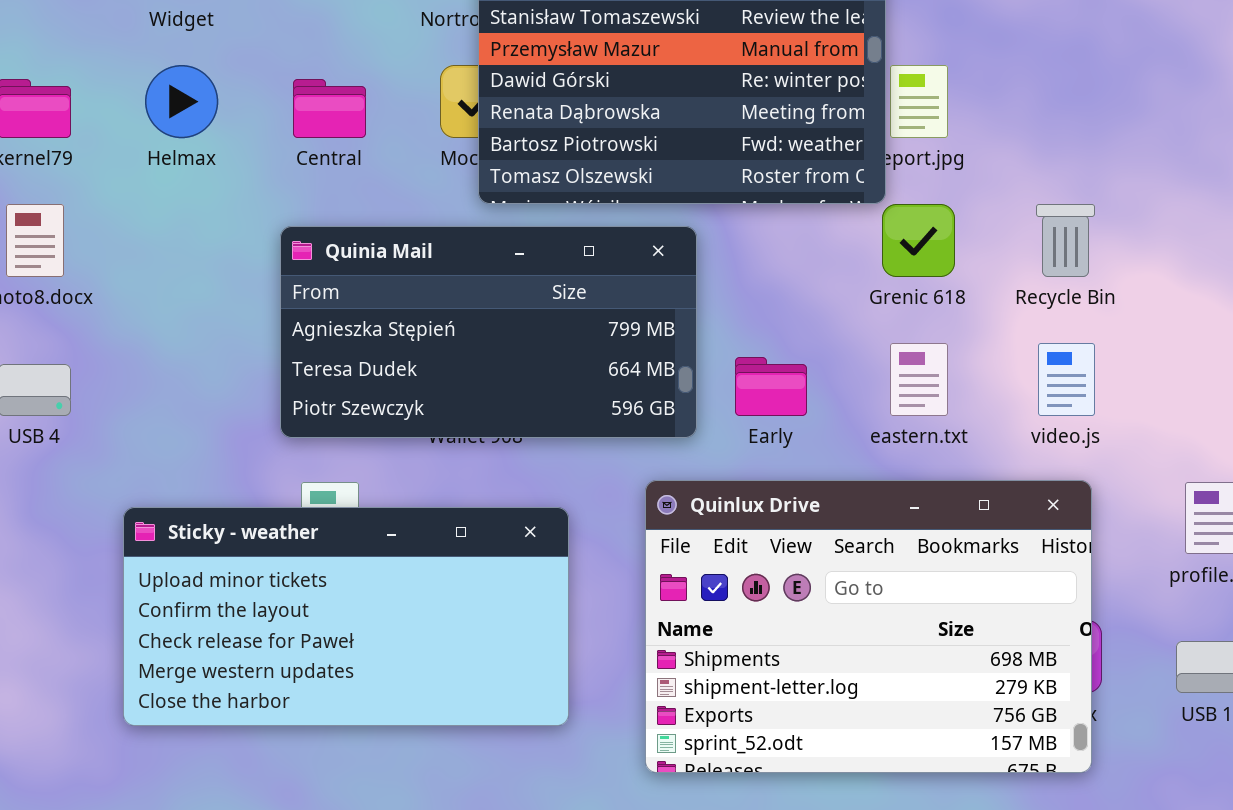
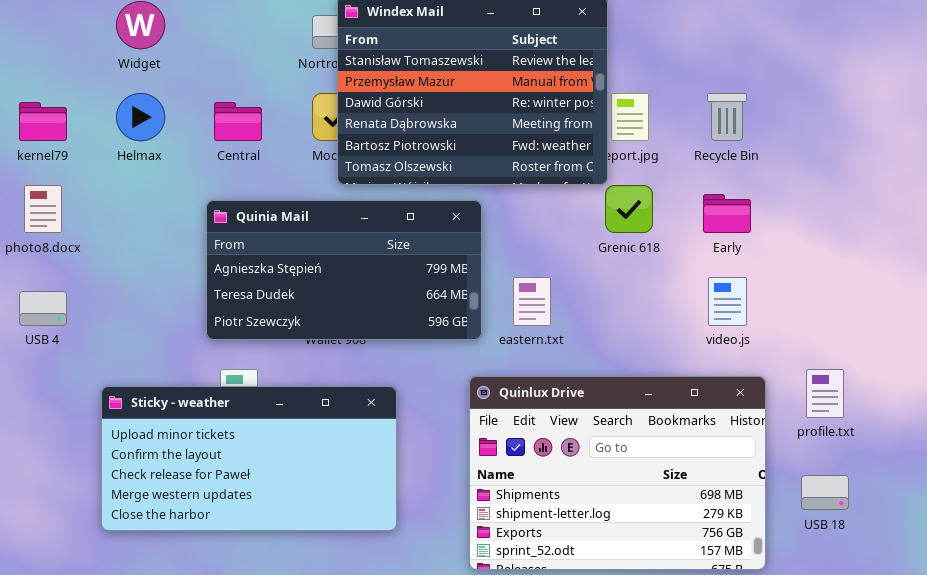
Recycle Bin: [1036,204,1095,277] -> [707,93,747,141], moved
eastern.txt: [890,343,948,416] -> [513,277,551,326], moved
Early: [735,357,807,416] -> [703,194,751,233], moved
Quinlux Drive: [645,480,1092,773] -> [469,376,766,570], moved

